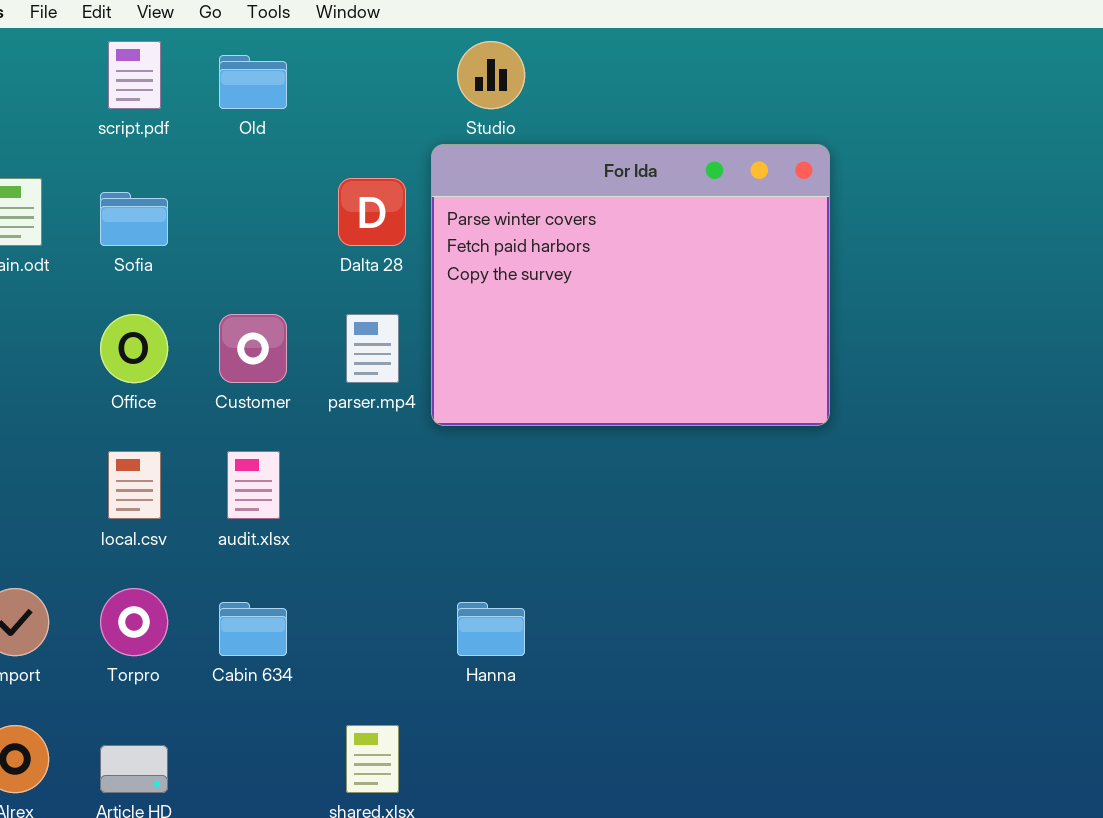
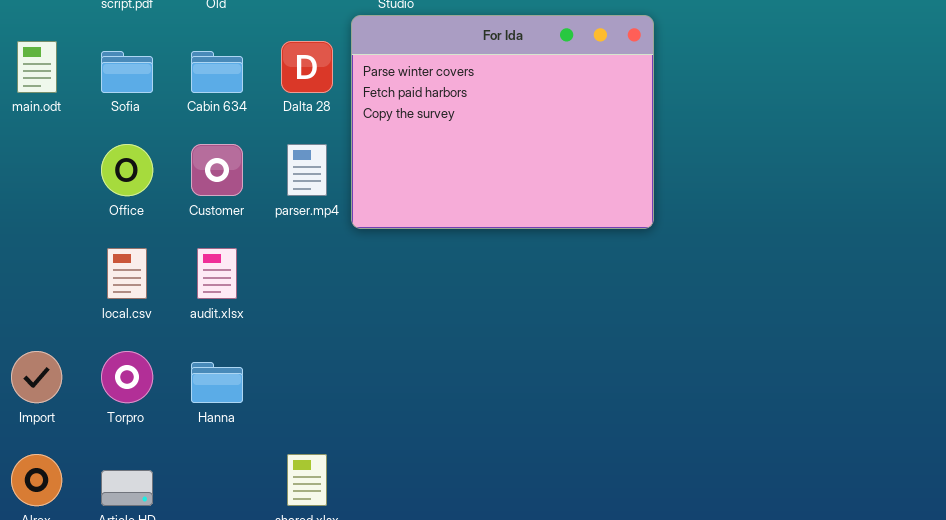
Cabin 634: [219,602,287,656] -> [191,51,243,93], moved
Hanna: [457,602,525,656] -> [191,362,243,403], moved

